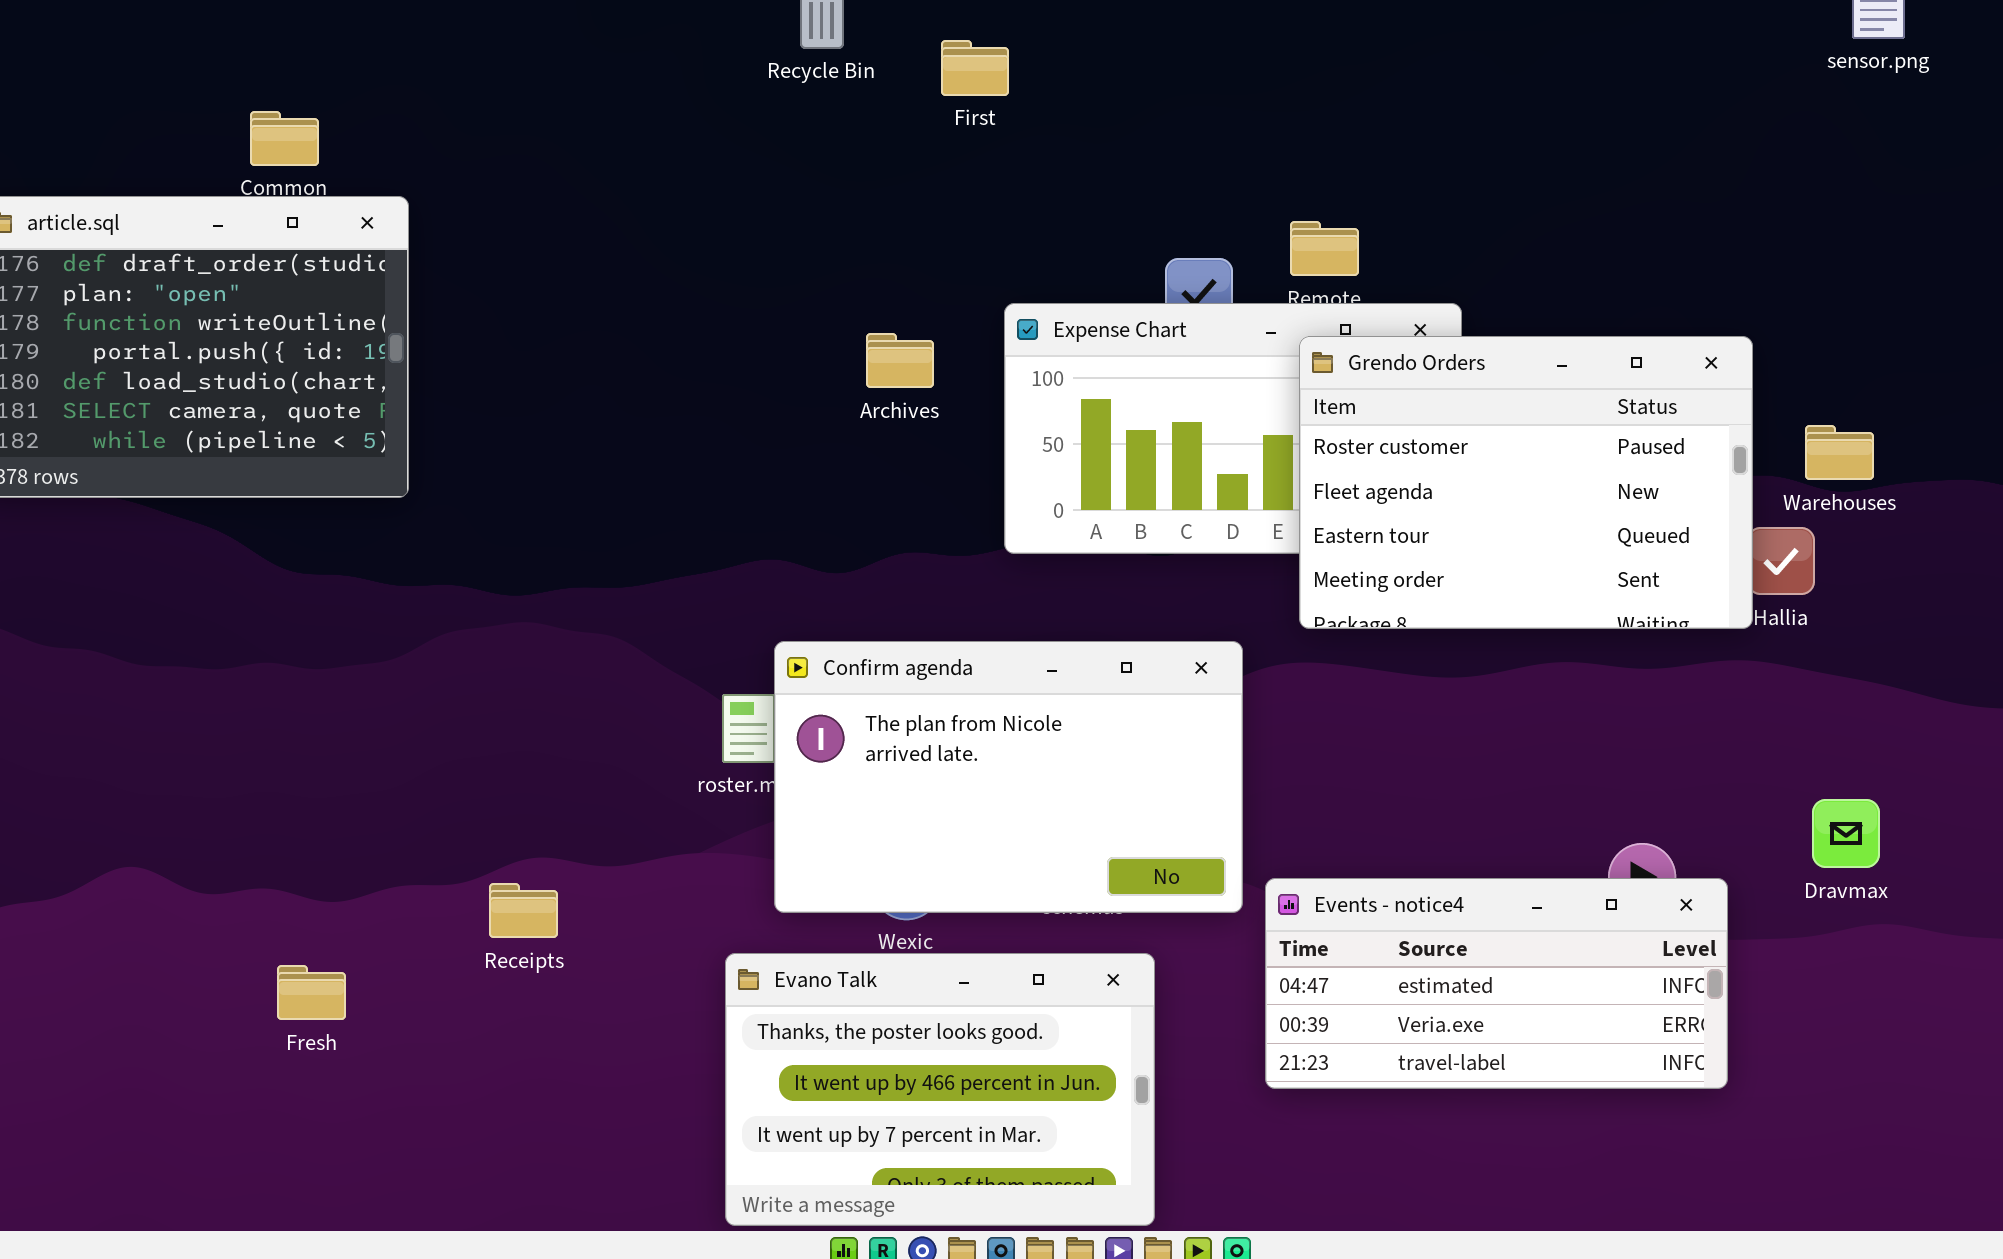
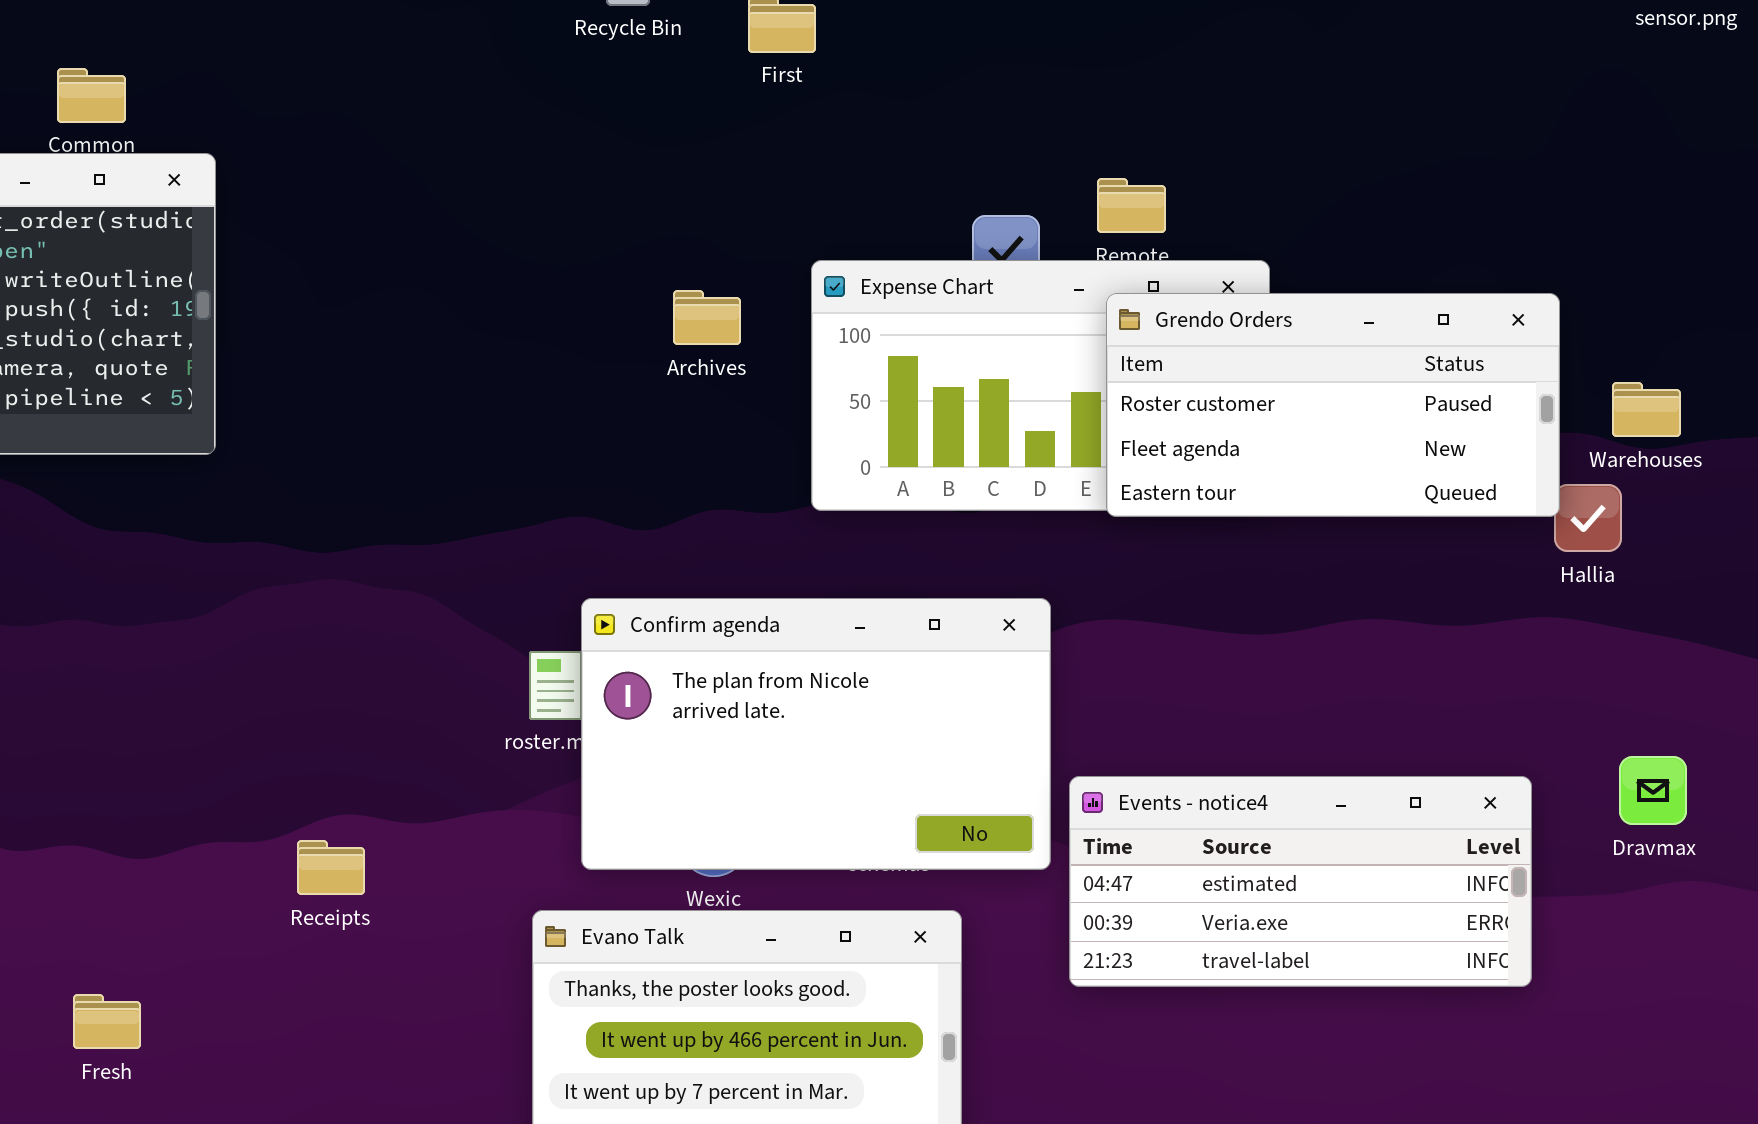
Grendo Orders: [1299,336,1753,629] -> [1106,293,1560,517], resized
Events - notice4: [1265,878,1728,1089] -> [1069,776,1532,987], moved
Fresh: [277,965,346,1020] -> [73,994,141,1049], moved

